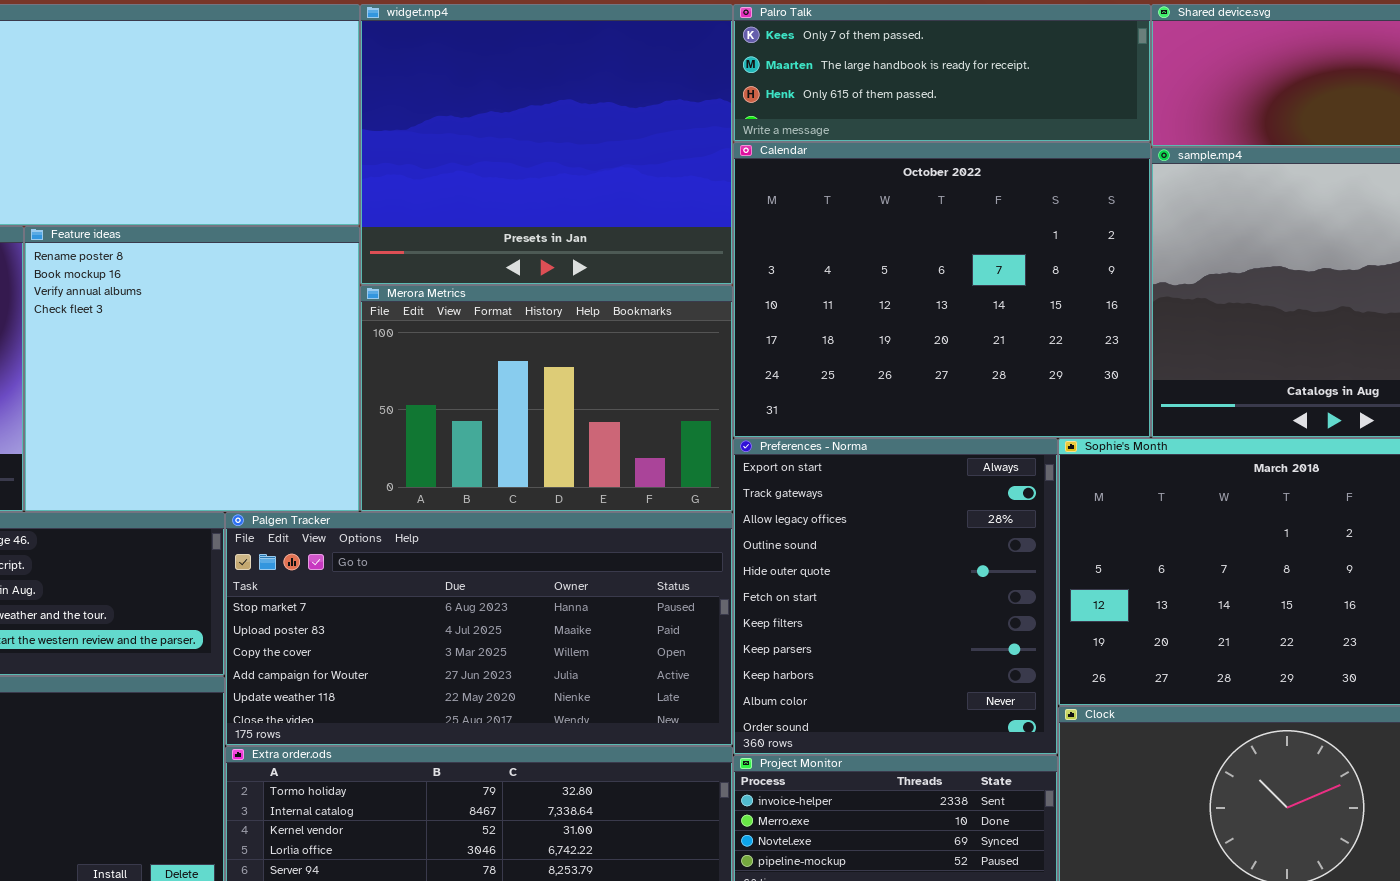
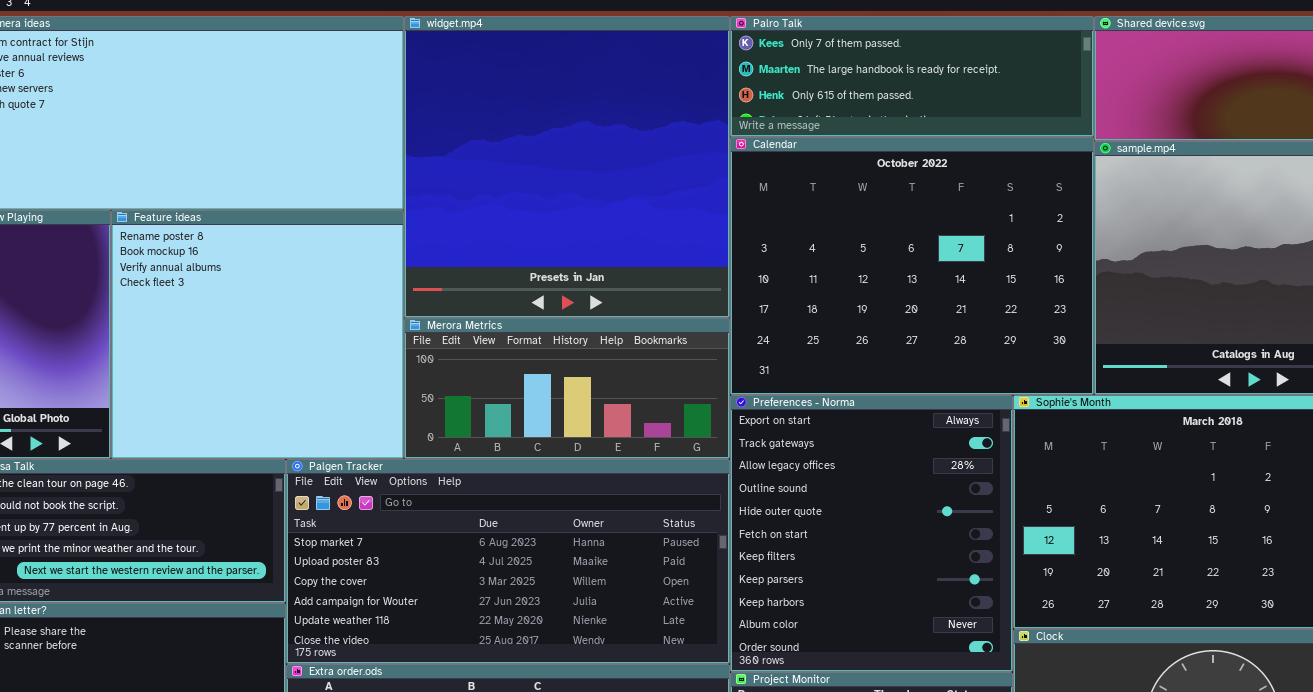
widget.mp4: [360,4,733,285] -> [404,16,730,318], resized
Merora Metrics: [360,285,733,512] -> [404,318,730,459], resized

